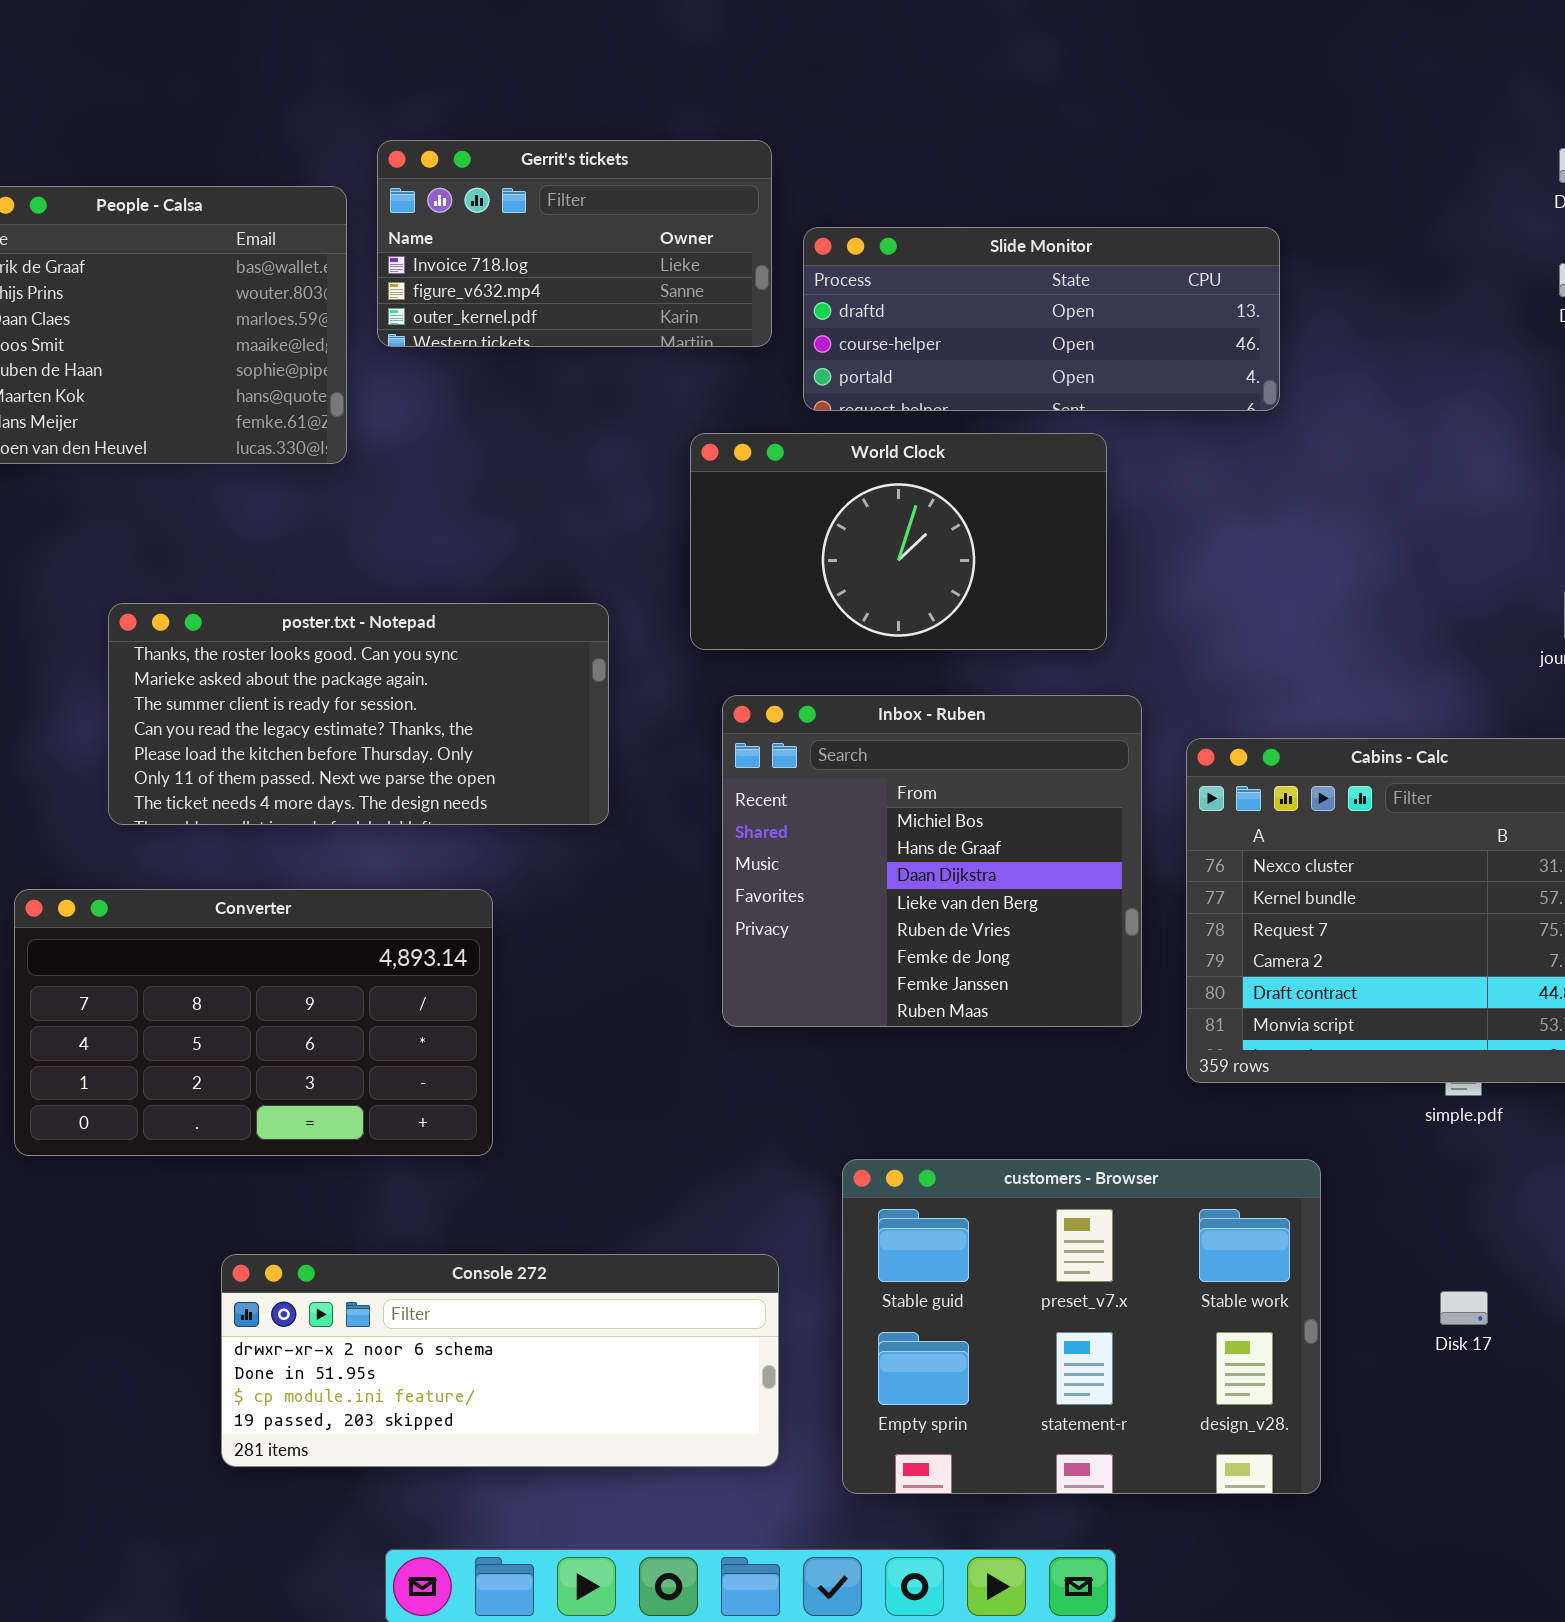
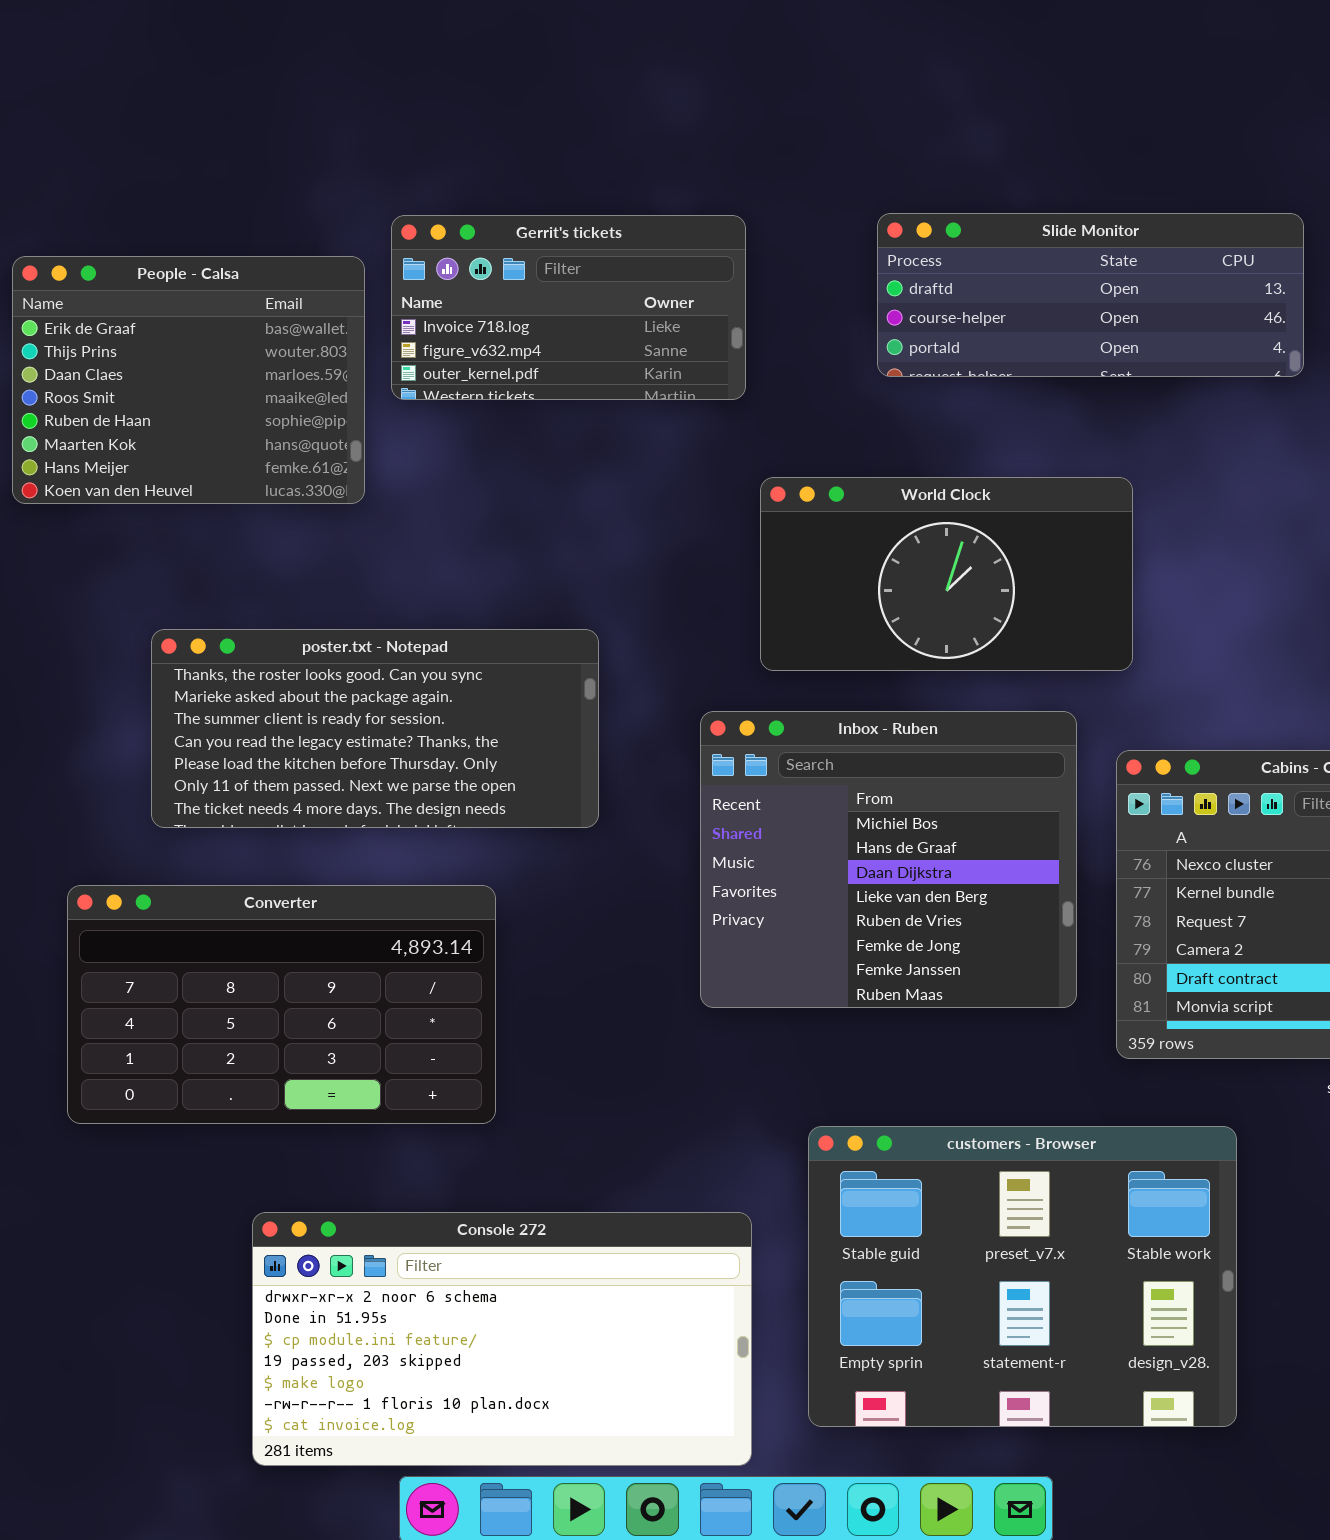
Slide Monitor: [803,227,1280,411] -> [877,213,1304,377], moved
World Clock: [690,433,1107,650] -> [760,477,1133,671], moved
Console 272: [221,1254,779,1467] -> [252,1212,752,1466], resized

